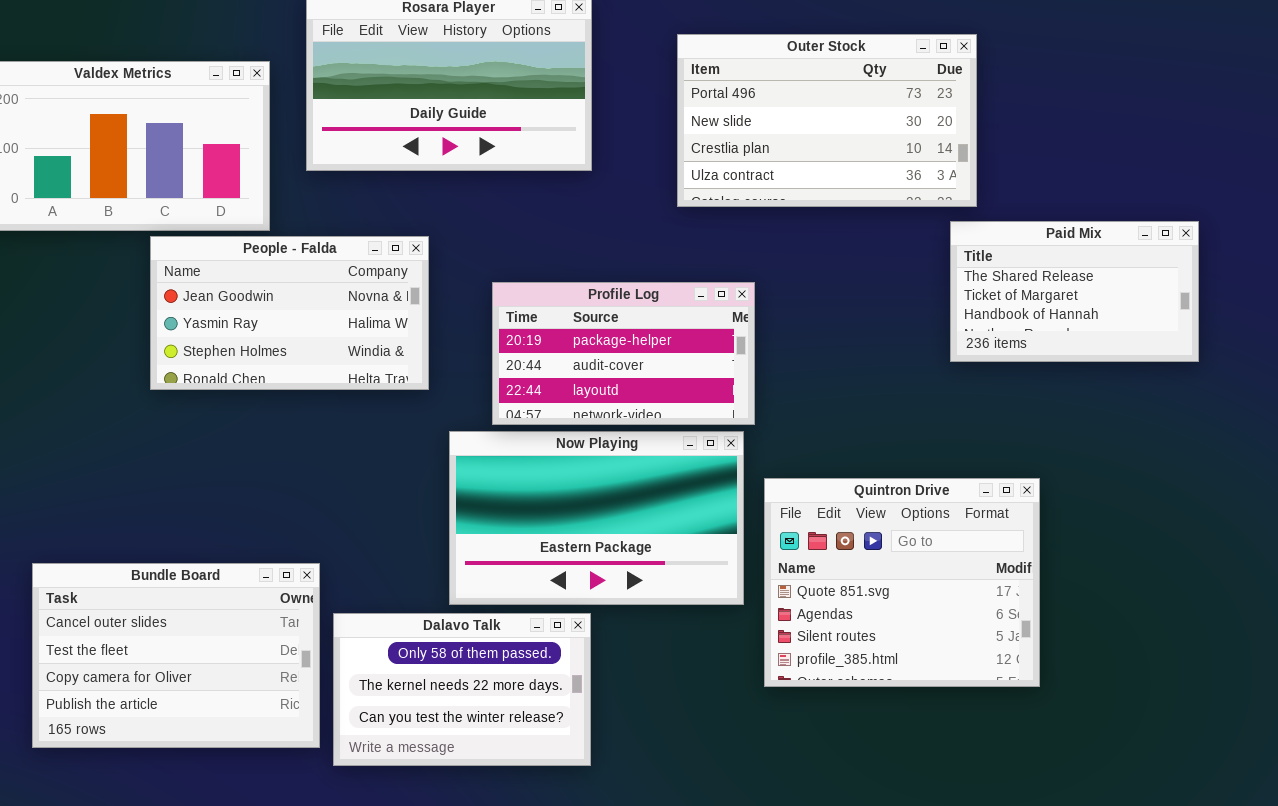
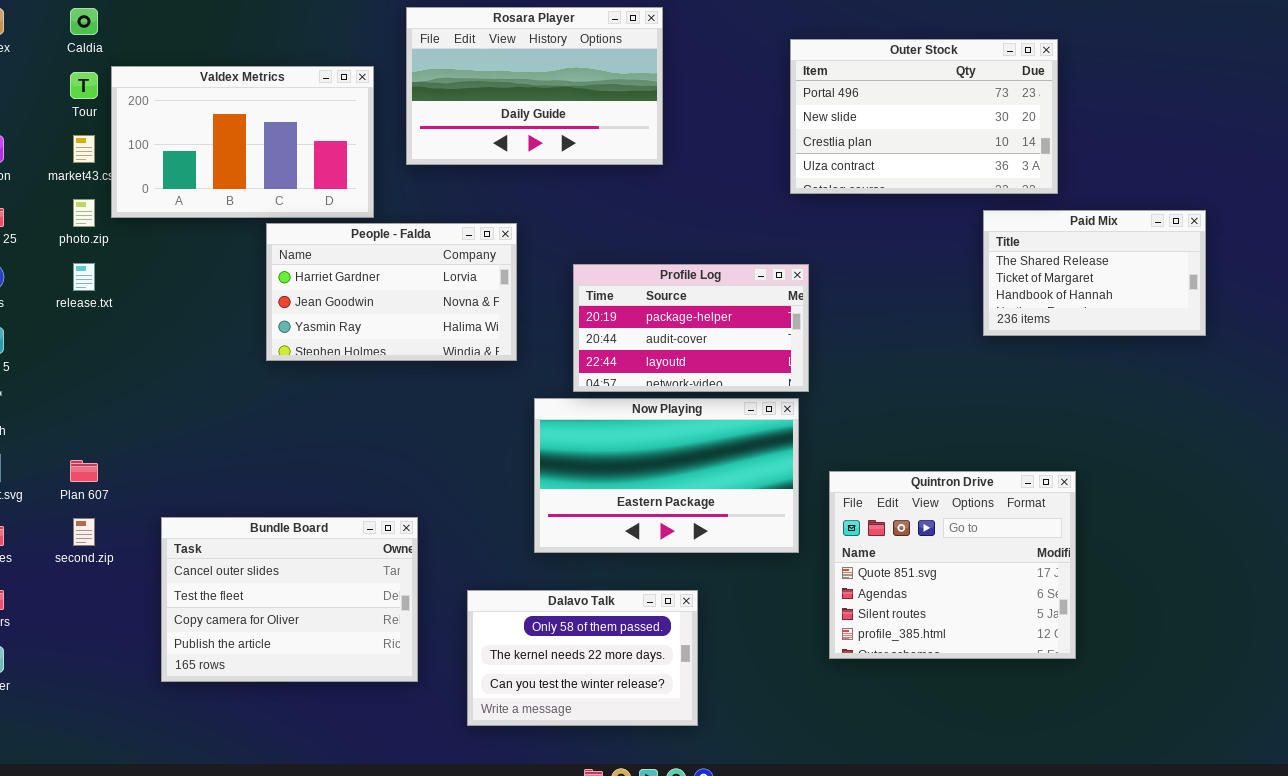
Outer Stock: [677,34,977,207] -> [790,39,1058,194], moved
People - Falda: [150,236,429,390] -> [266,223,517,361], scrolled up 1 row
Quintron Drive: [764,478,1040,687] -> [829,471,1076,659], moved
Dalavo Talk: [333,613,591,766] -> [467,590,698,726], moved

